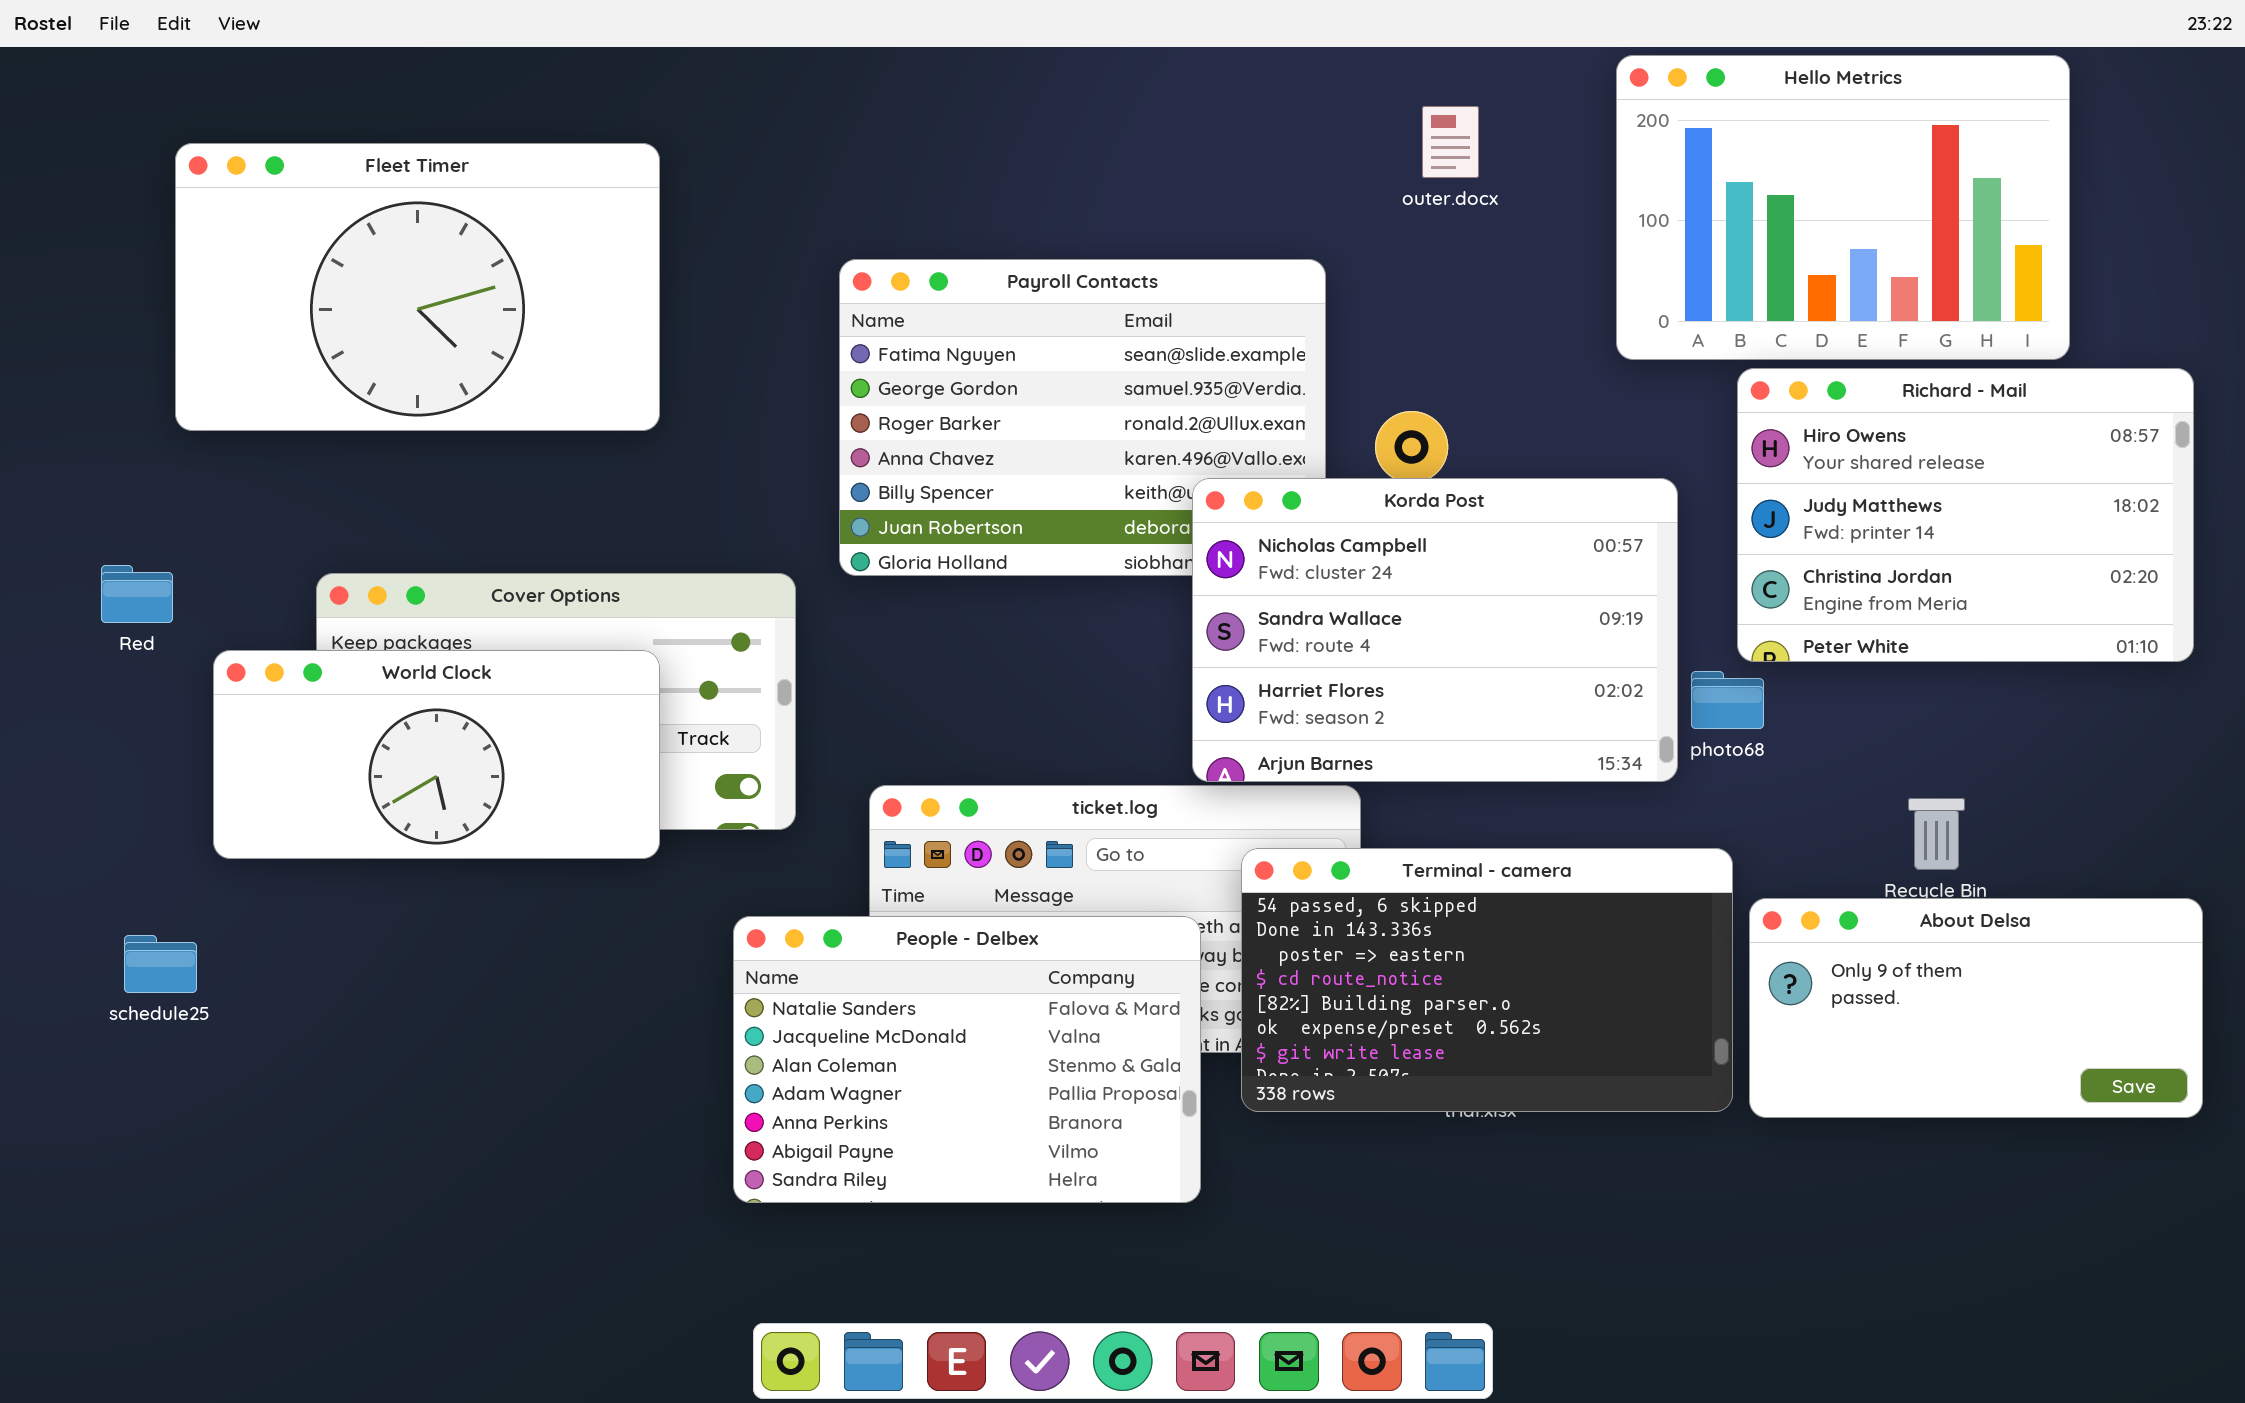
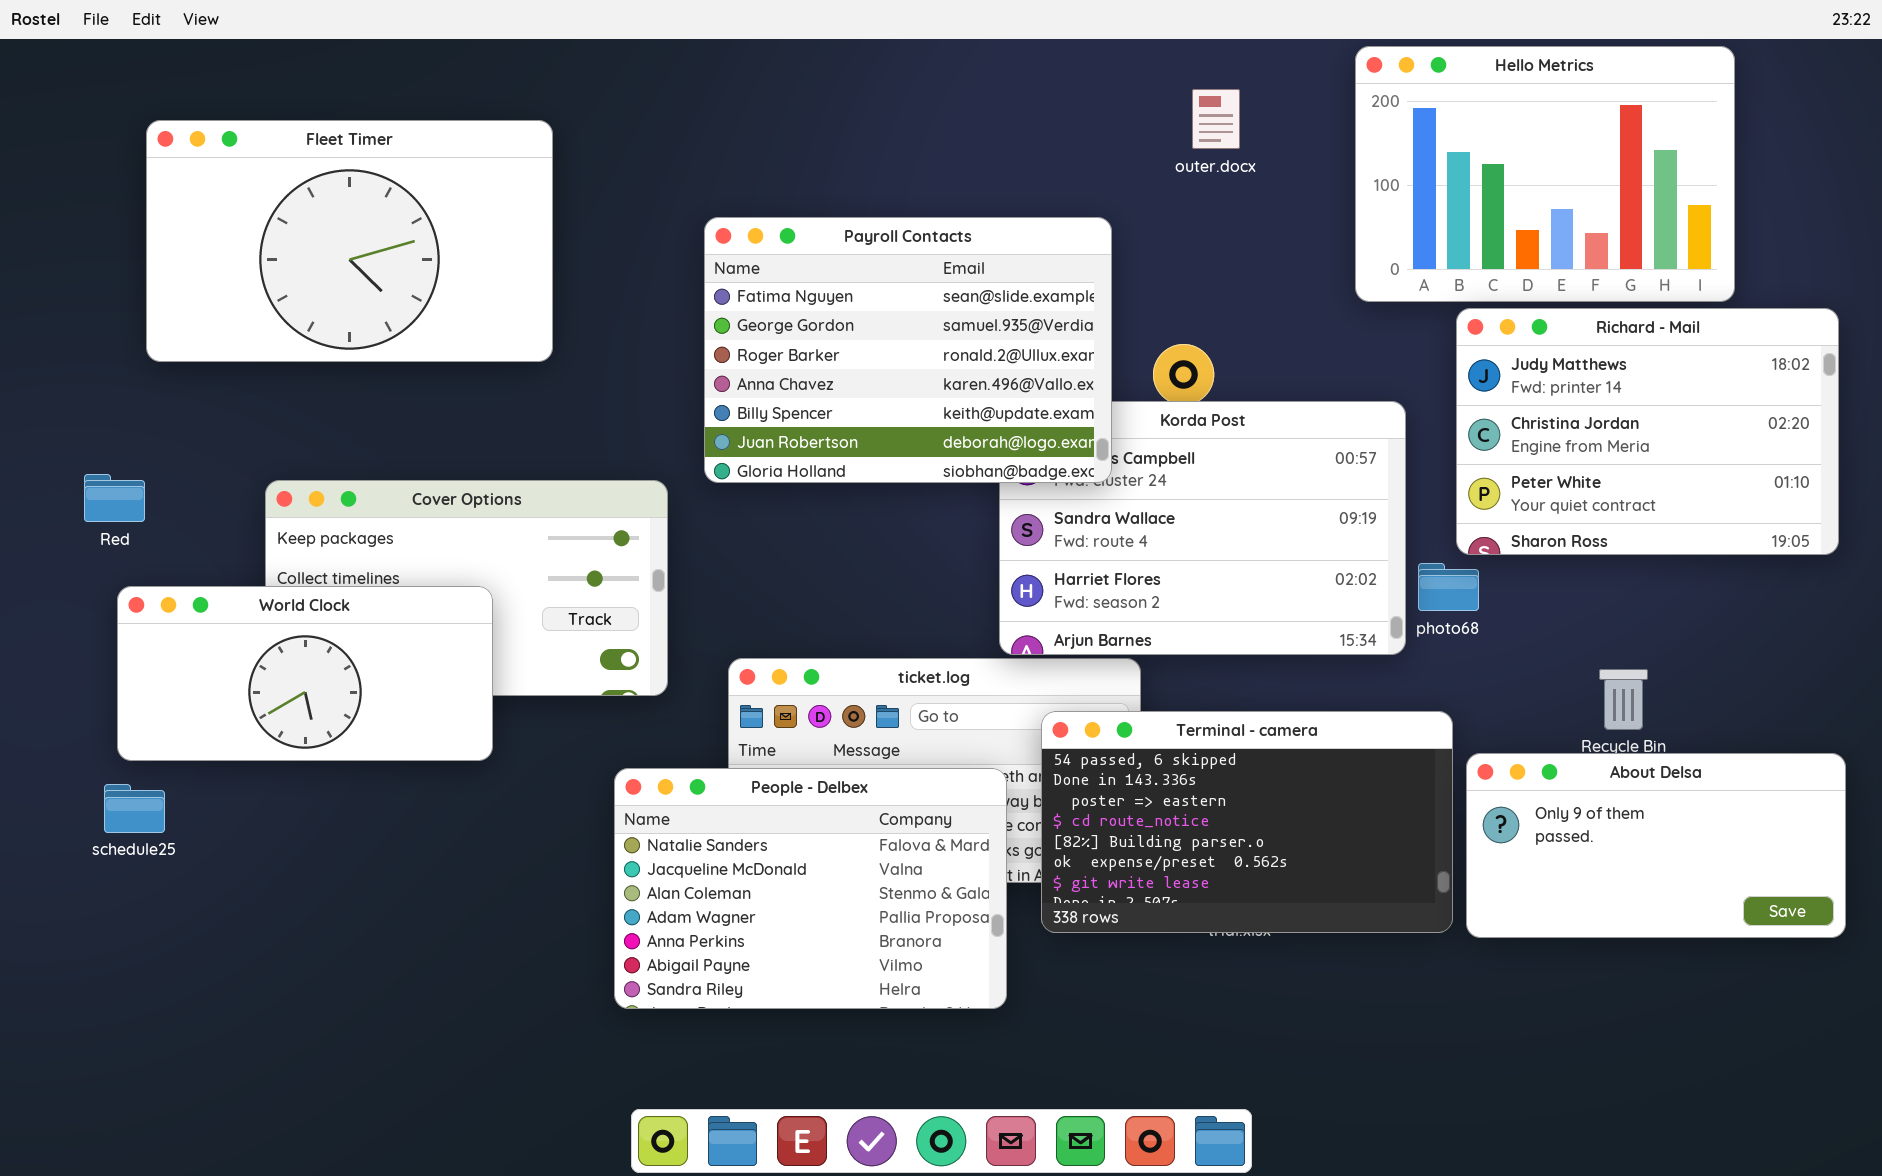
Payroll Contacts: [839,259,1326,576] -> [704,217,1112,483], raised
Richard - Mail: [1737,368,2194,662] -> [1456,308,1839,555], scrolled down 1 row
World Clock: [213,650,660,859] -> [117,586,493,761], moved

